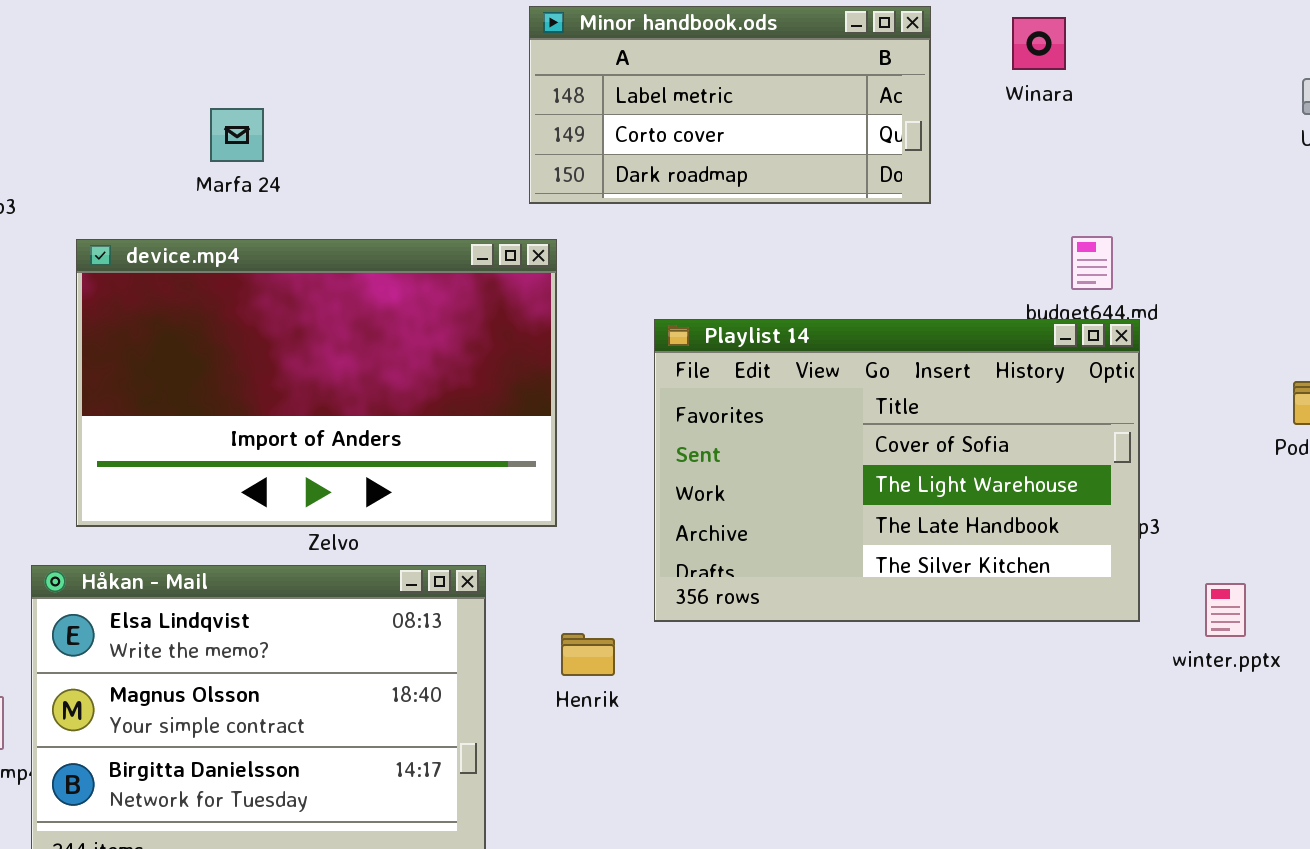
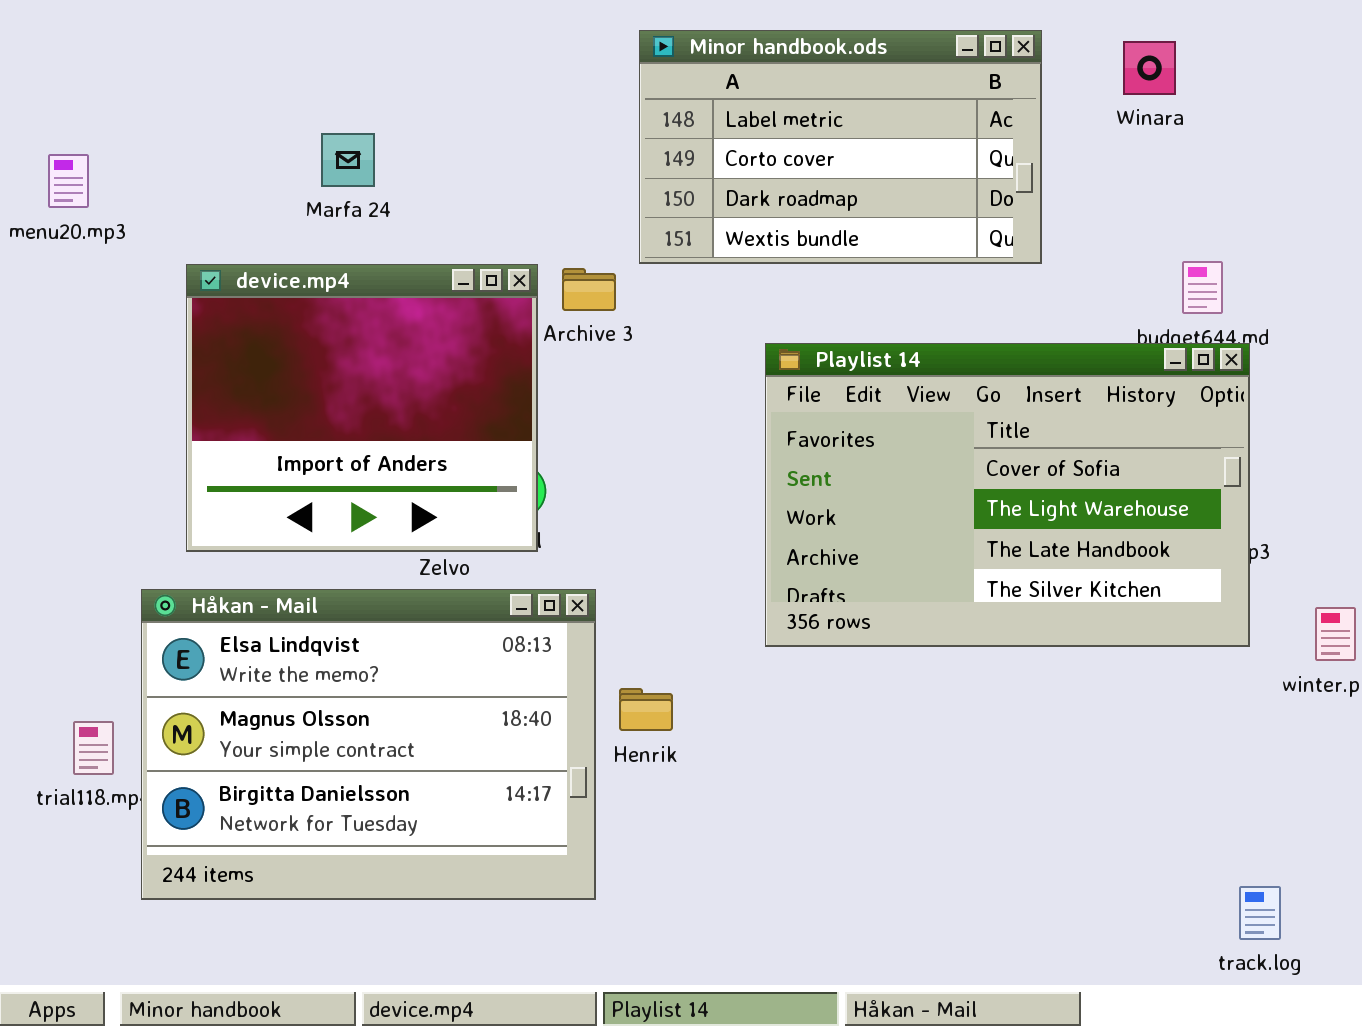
Minor handbook.ods: [529,6,931,204] -> [639,30,1042,264], resized
device.mp4: [76,239,557,527] -> [186,264,538,552], resized
Henrik: [561,633,615,676] -> [619,688,673,731], moved

